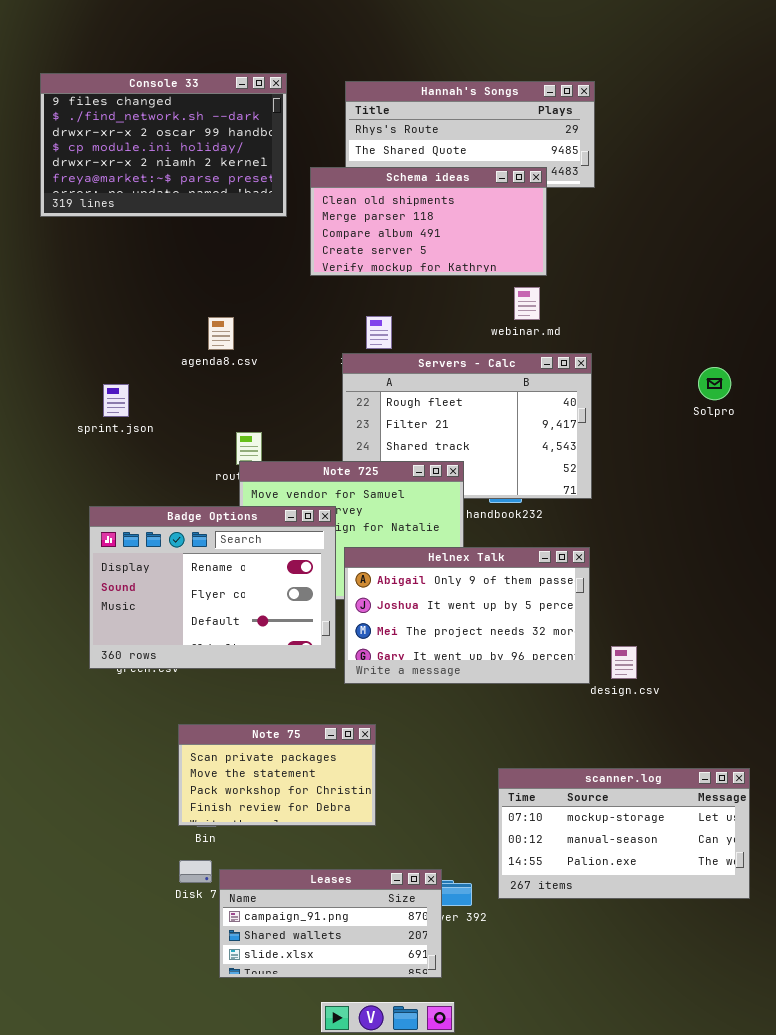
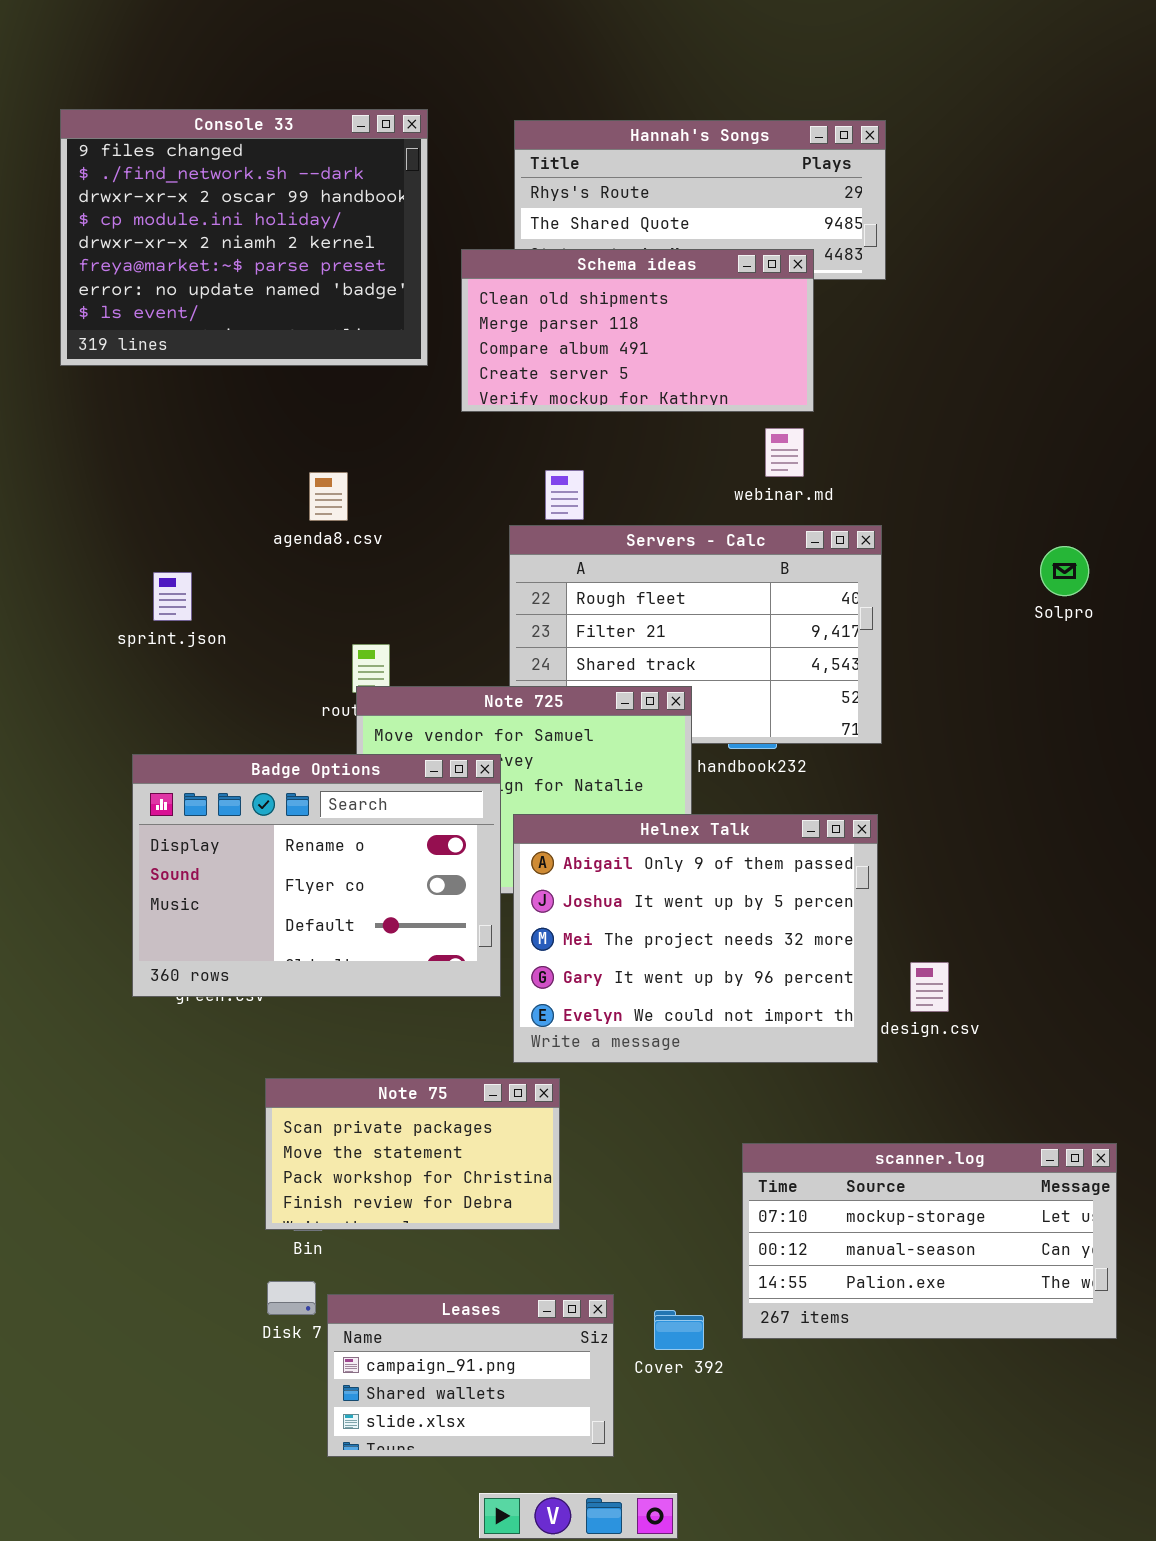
Console 33: [40,73,287,217] -> [60,109,428,366], resized
Helnex Talk: [344,547,590,684] -> [513,814,878,1063], resized
Leases: [219,869,442,978] -> [327,1294,614,1457], resized

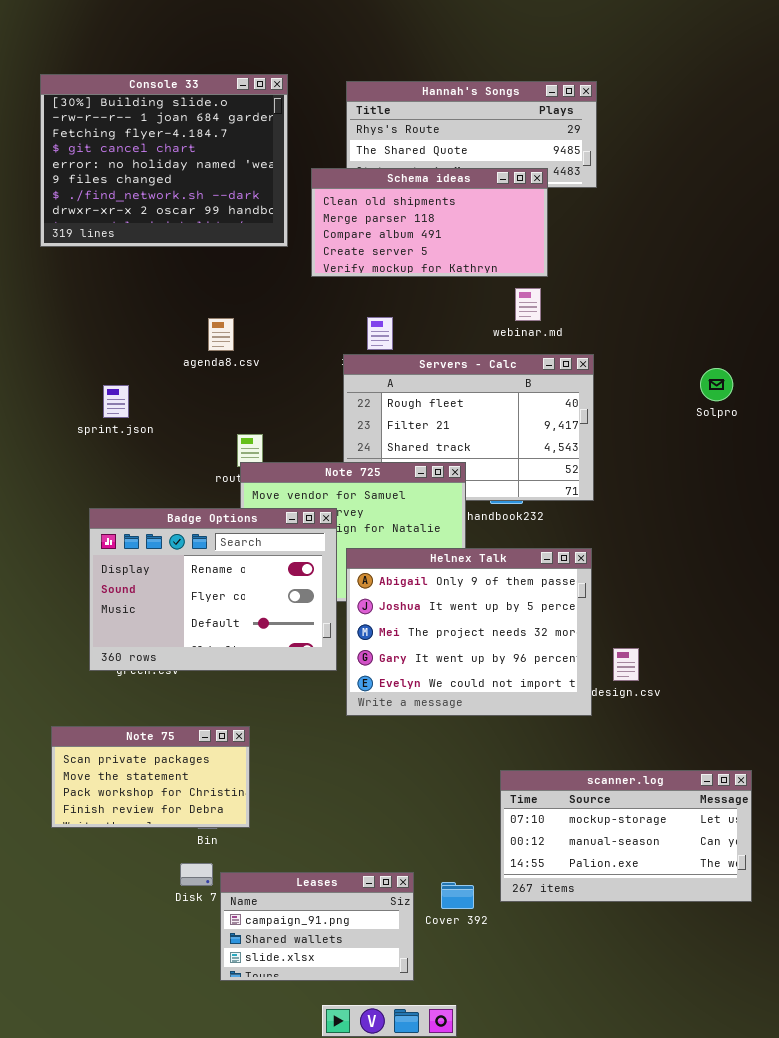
Console 33: [60,109,428,366] -> [40,74,288,247], scrolled up 5 rows
Note 75: [265,1078,560,1230] -> [51,726,250,828], moved

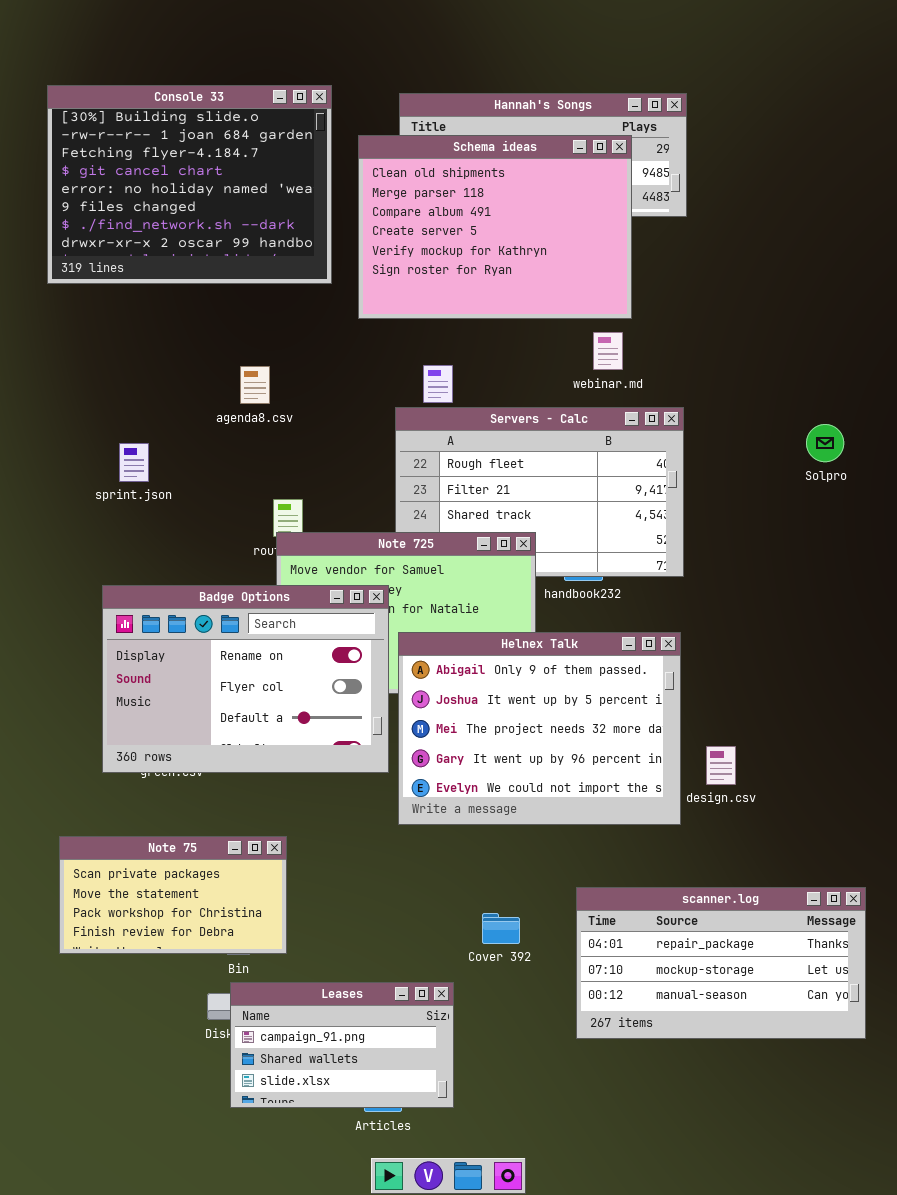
Schema ideas: [311,168,548,277] -> [358,135,632,319], resized
scanner.log: [500,770,752,902] -> [576,887,866,1039], scrolled up 1 row
Leases: [220,872,414,981] -> [230,982,454,1108], moved
Cover 392: [441,882,474,909] -> [482,913,520,944], moved

